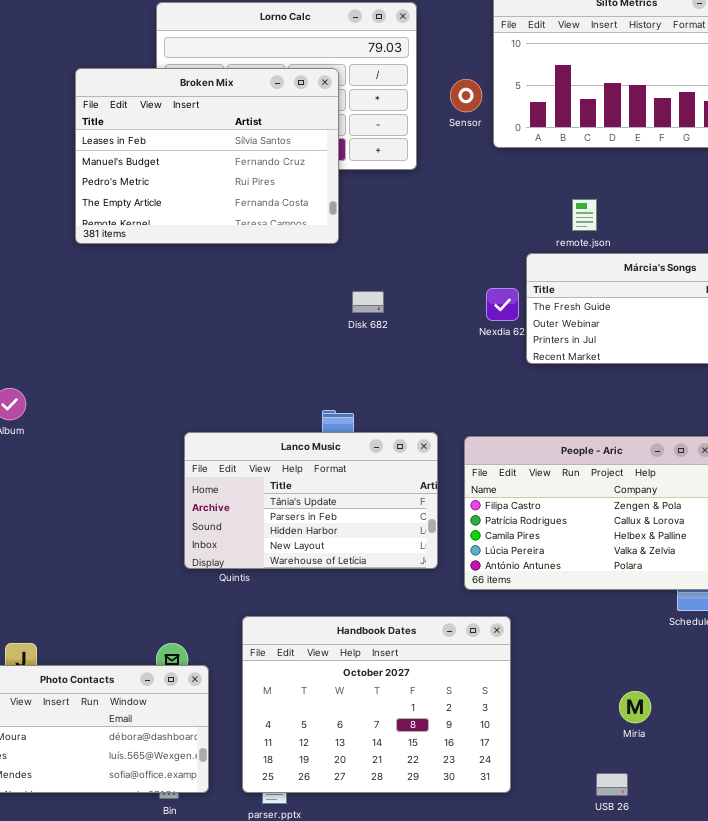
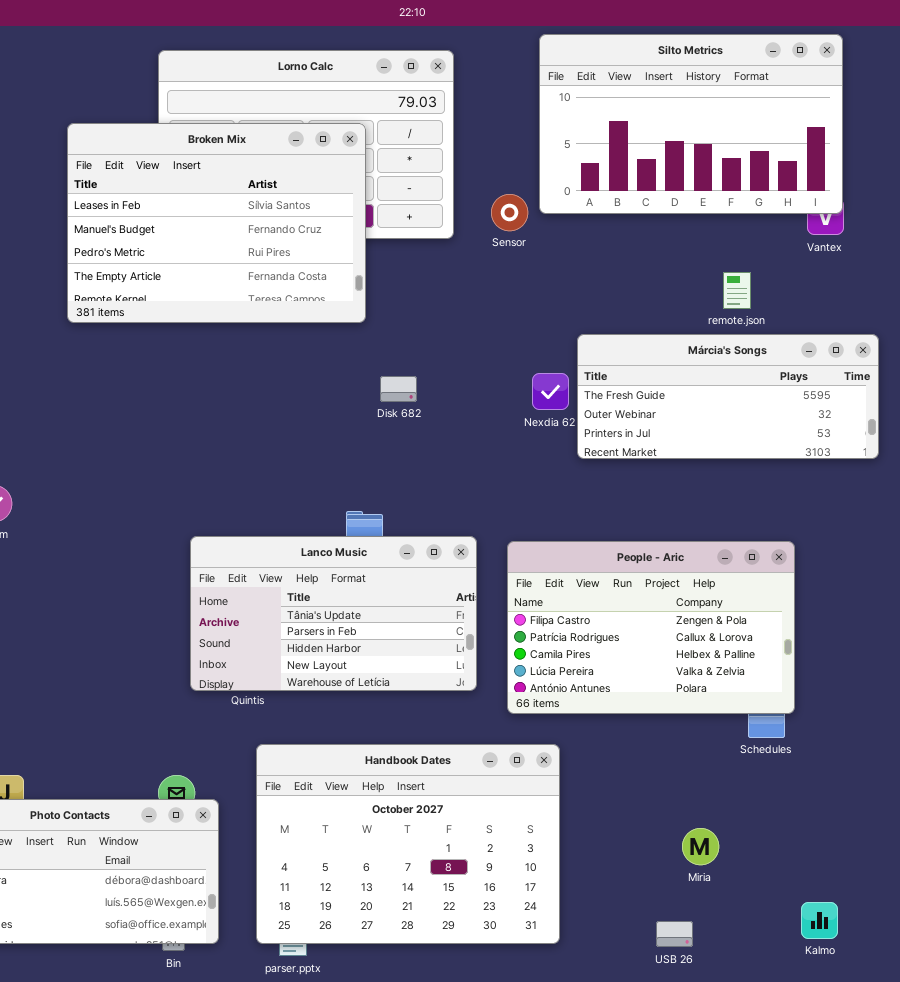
Sensor: [450,79,482,112] -> [491,194,528,231], moved
remote.json: [572,199,597,231] -> [723,272,751,309], moved

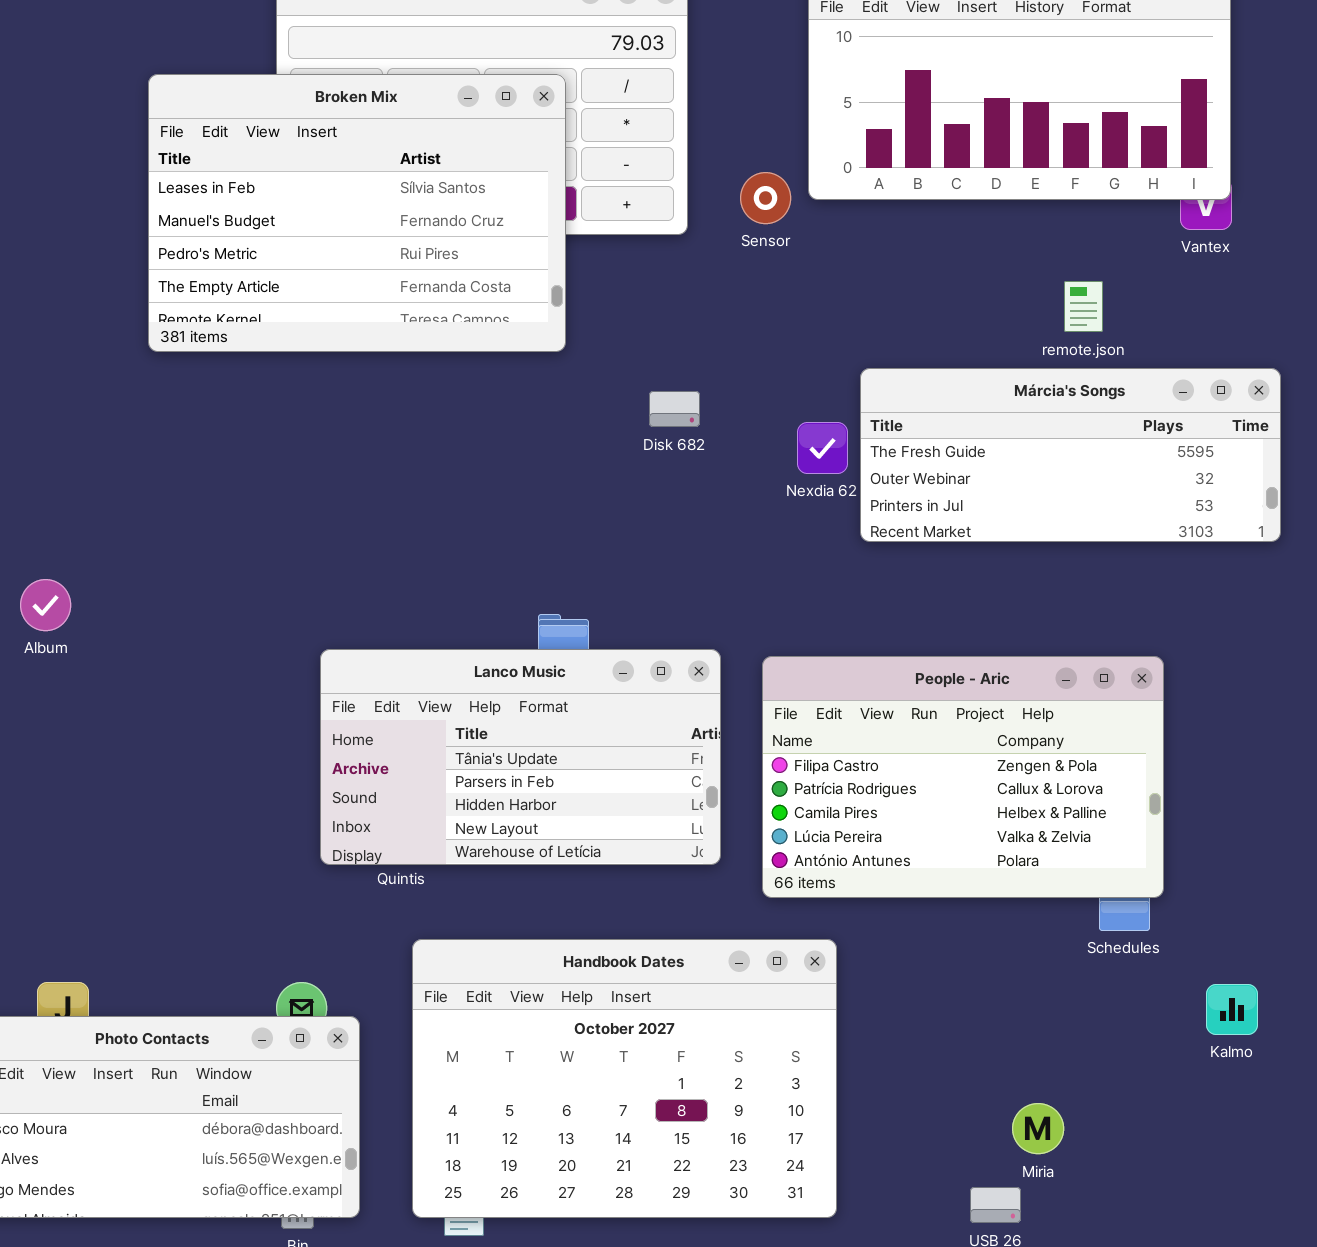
Disk 682: [380,376,417,402] -> [649,391,700,427], moved
Miria: [682,828,719,865] -> [1012,1103,1064,1154], moved
Kalmo: [801,902,838,939] -> [1206,984,1258,1035], moved

